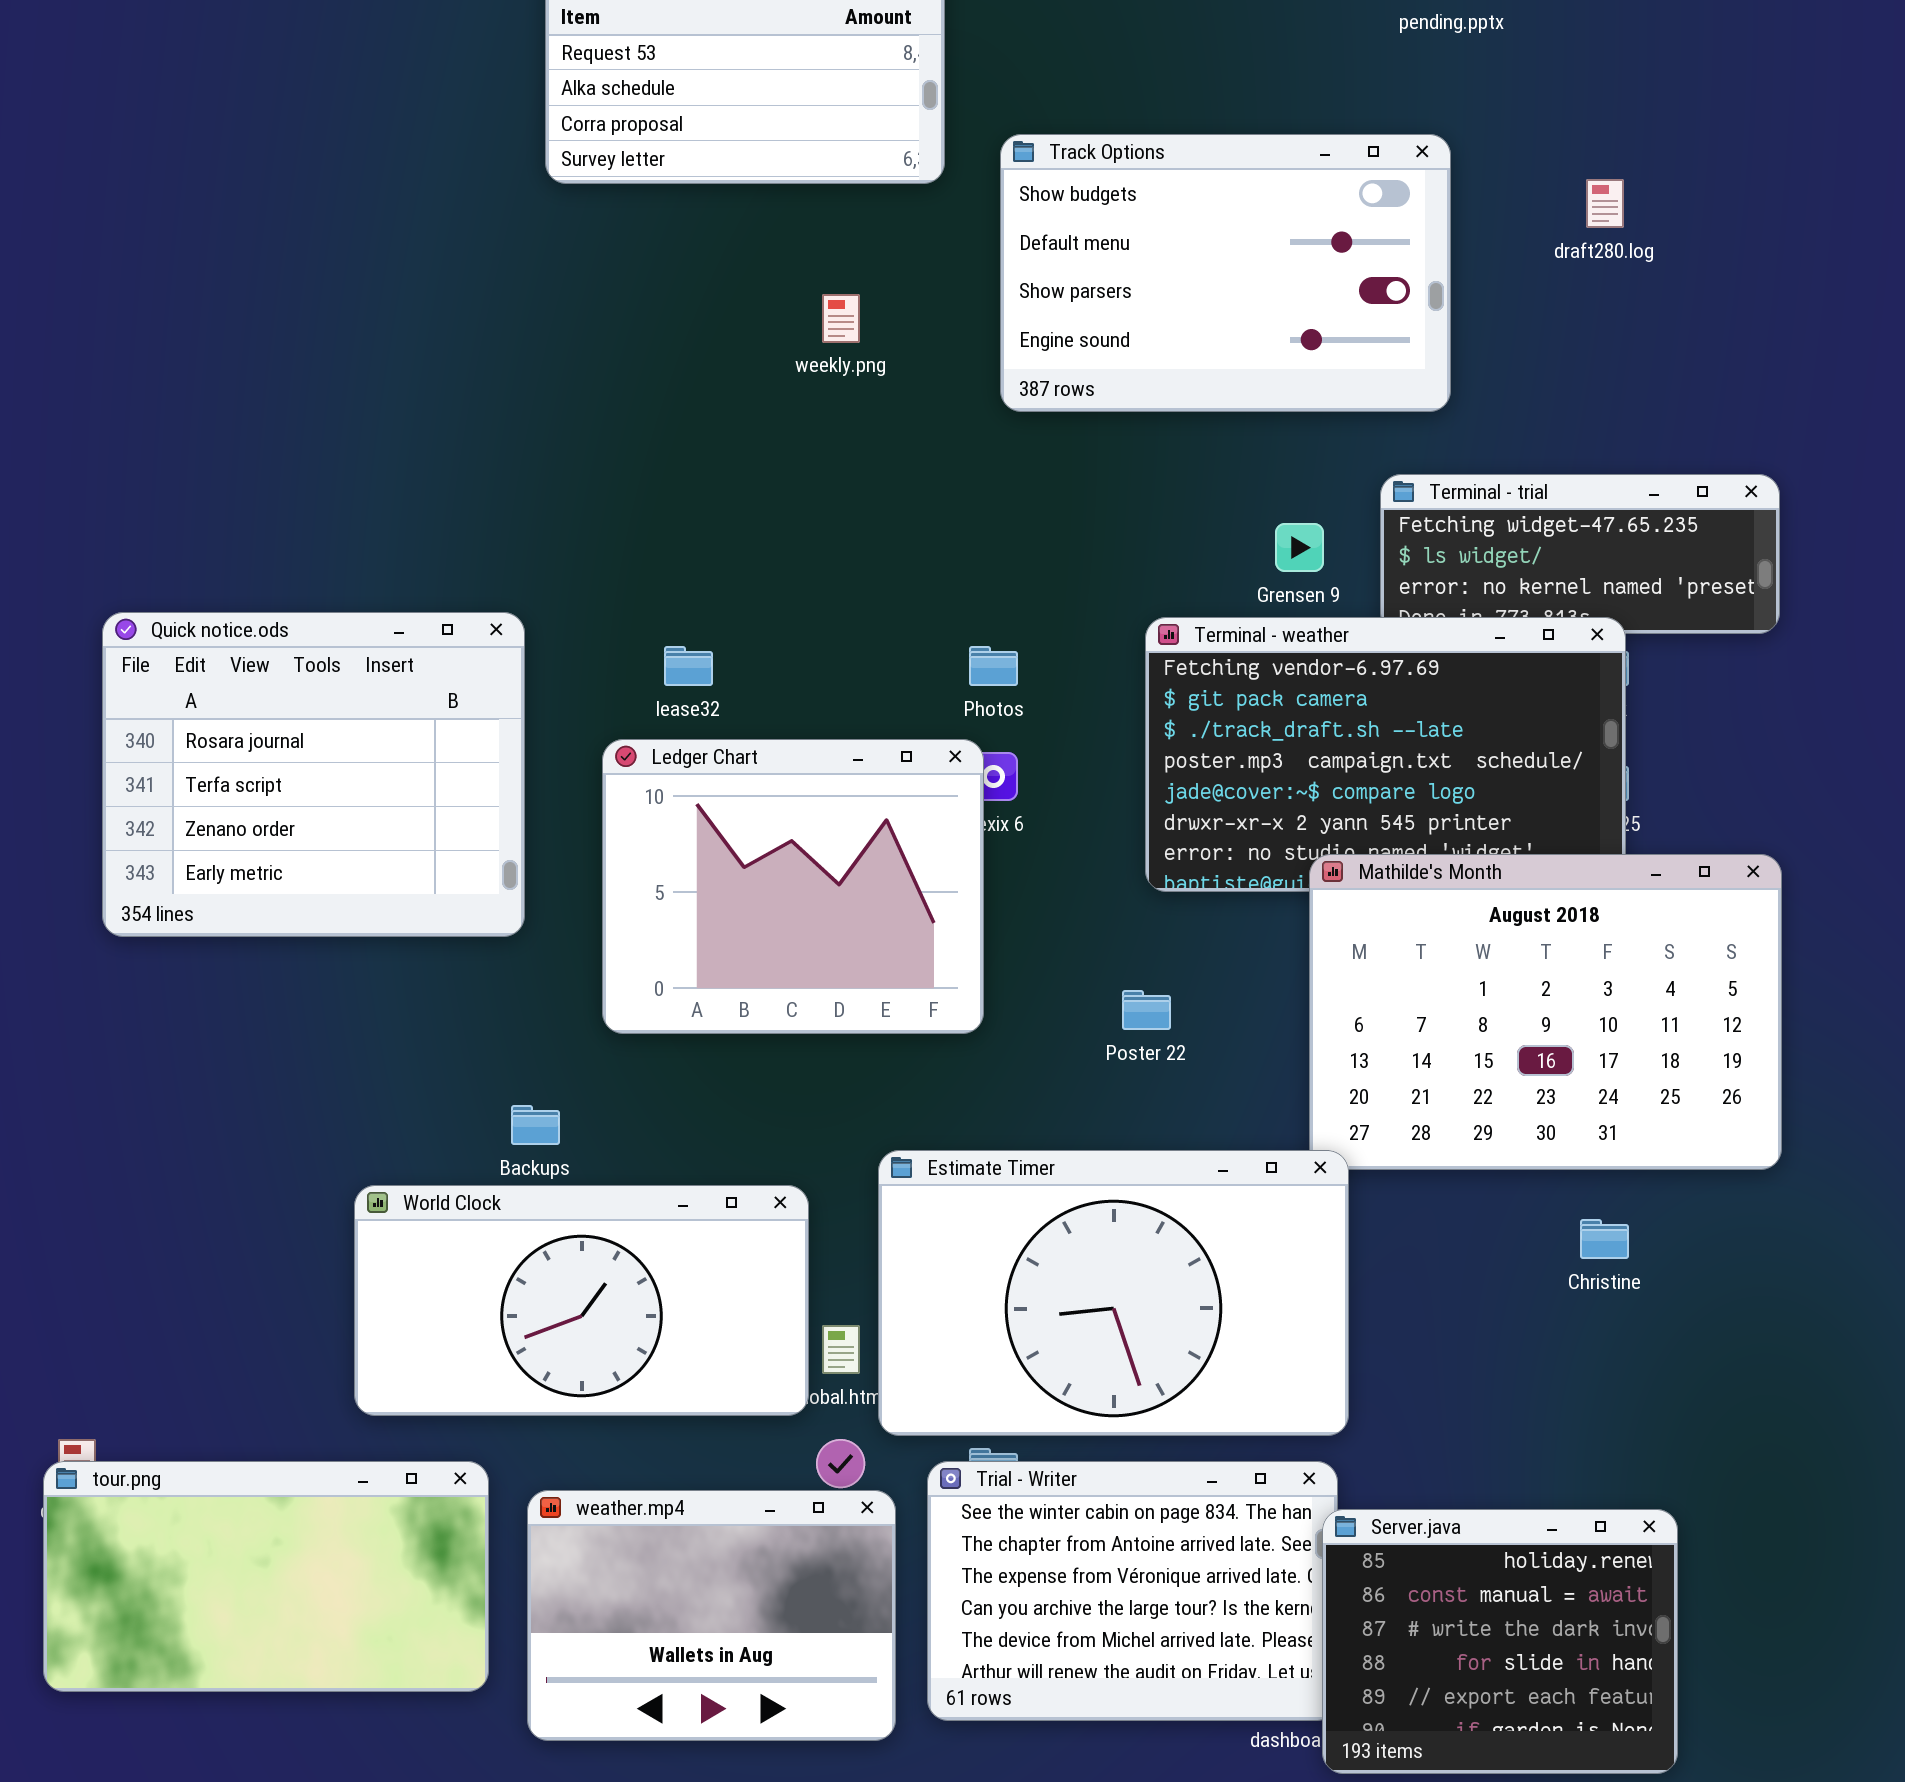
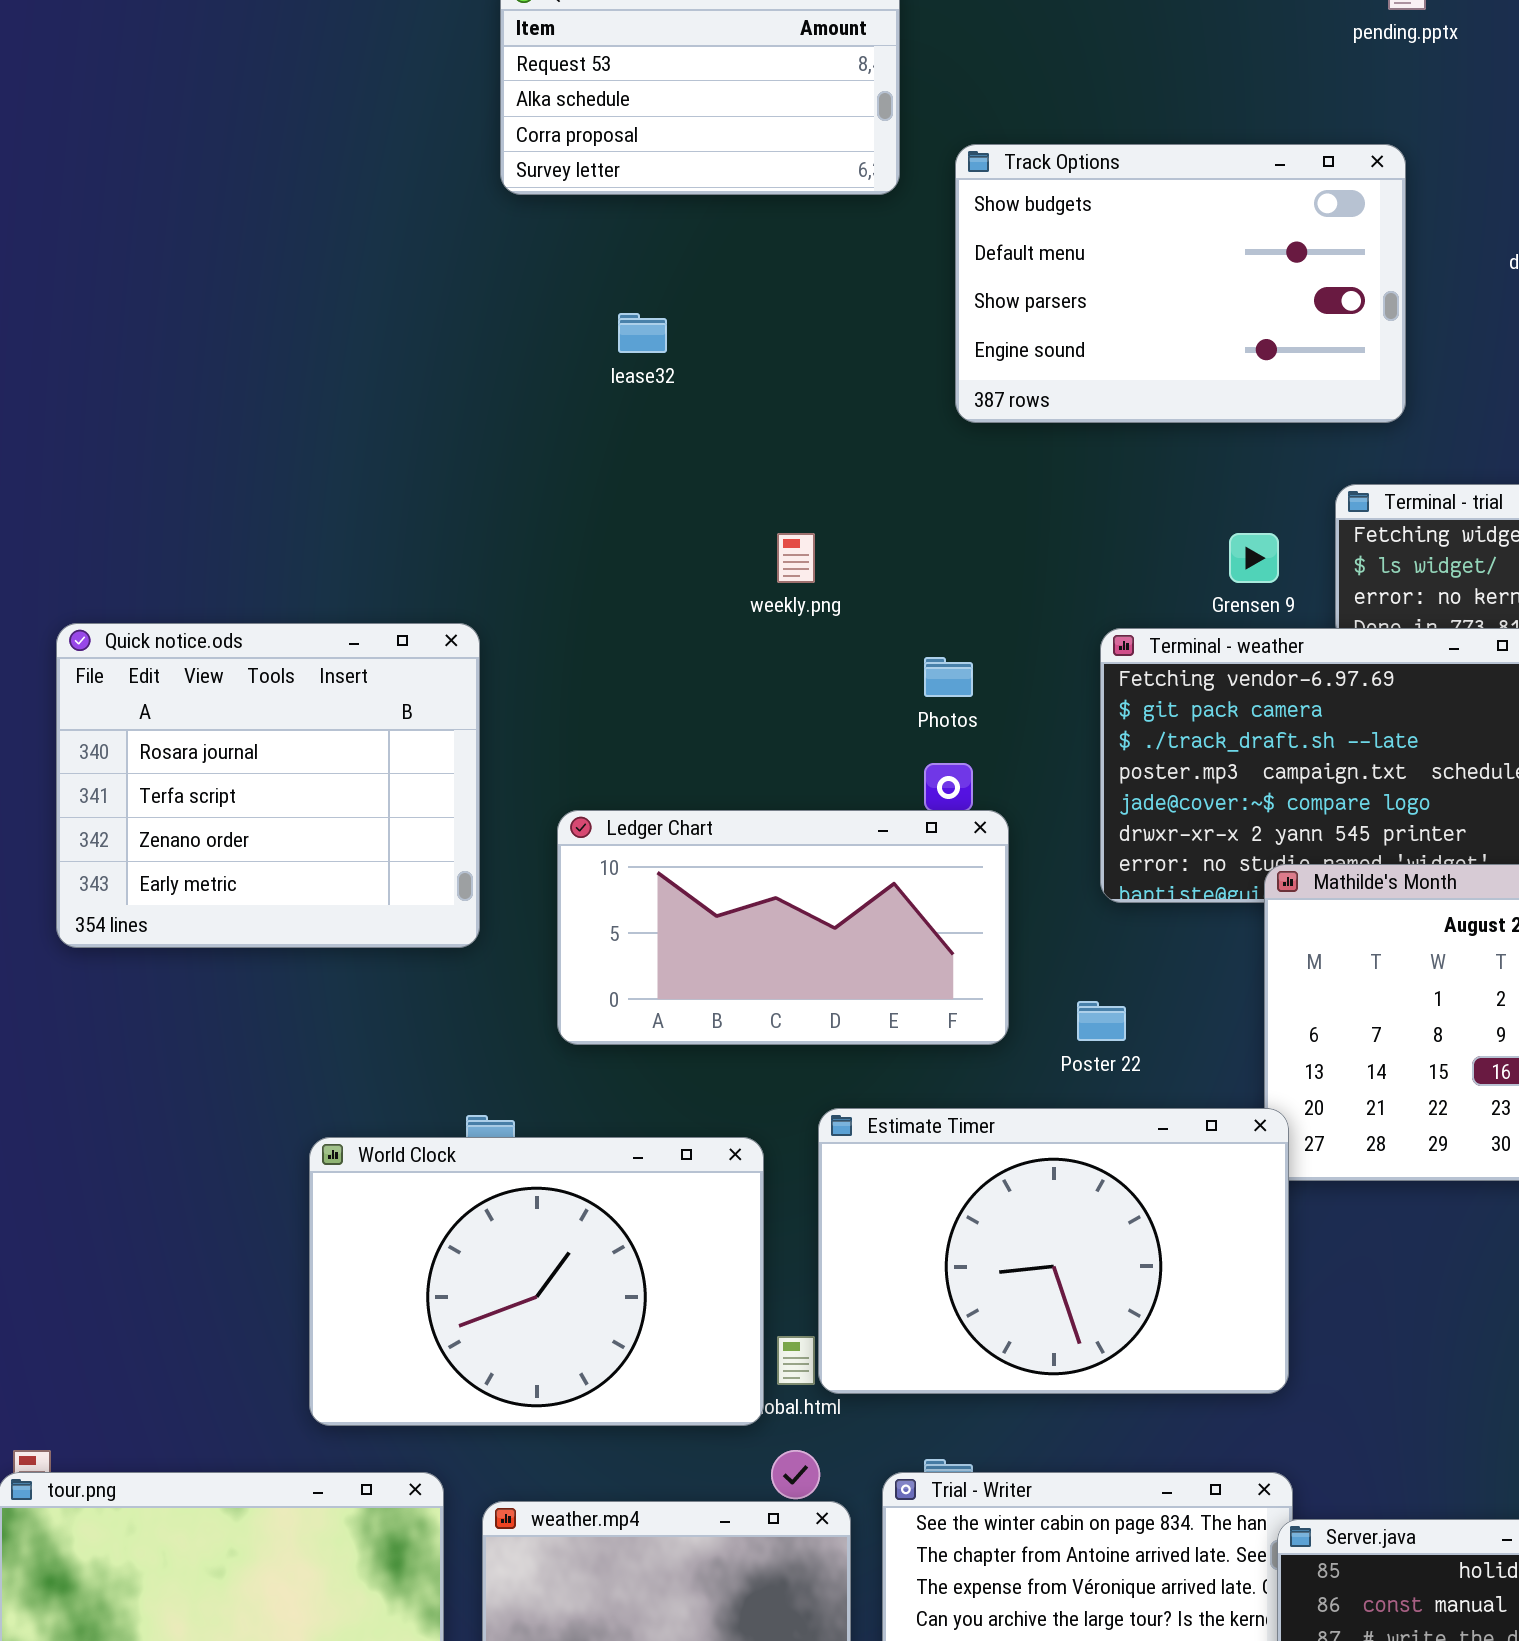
weekly.png: [822,294,860,343] -> [777,533,815,583], moved
lease32: [664,646,713,686] -> [618,313,667,353], moved
Ledger Chart: [602,739,984,1034] -> [557,810,1009,1045], resized
Estimate Timer: [878,1150,1349,1436] -> [818,1108,1289,1394], moved
World Clock: [354,1185,809,1416] -> [309,1137,764,1426], resized

